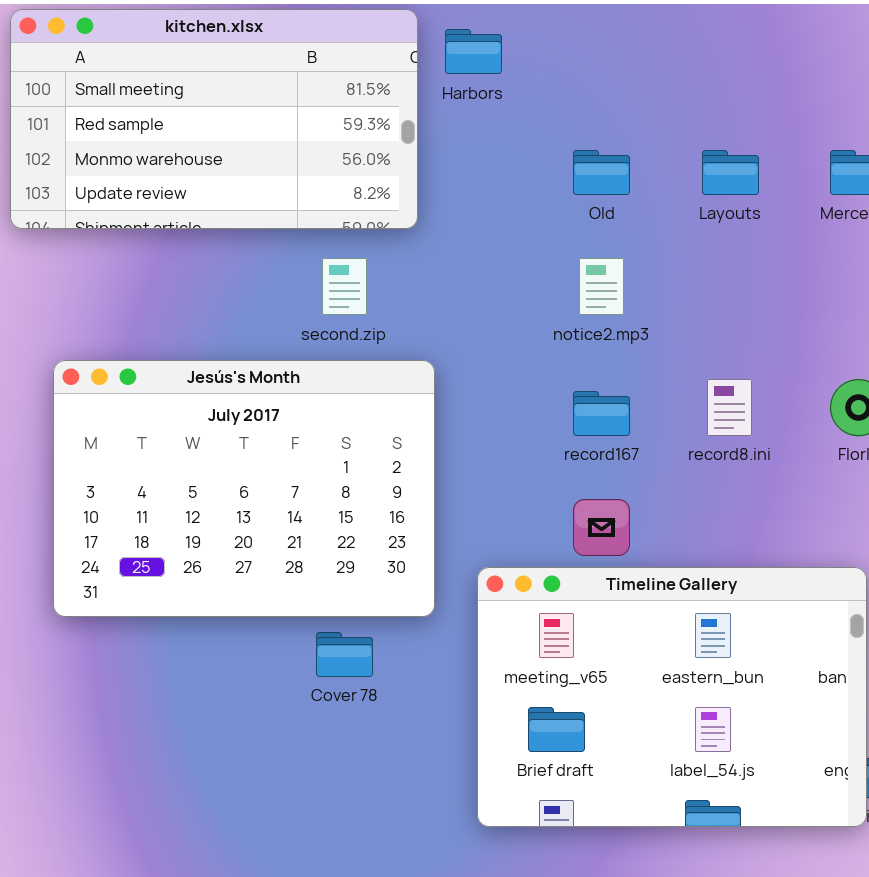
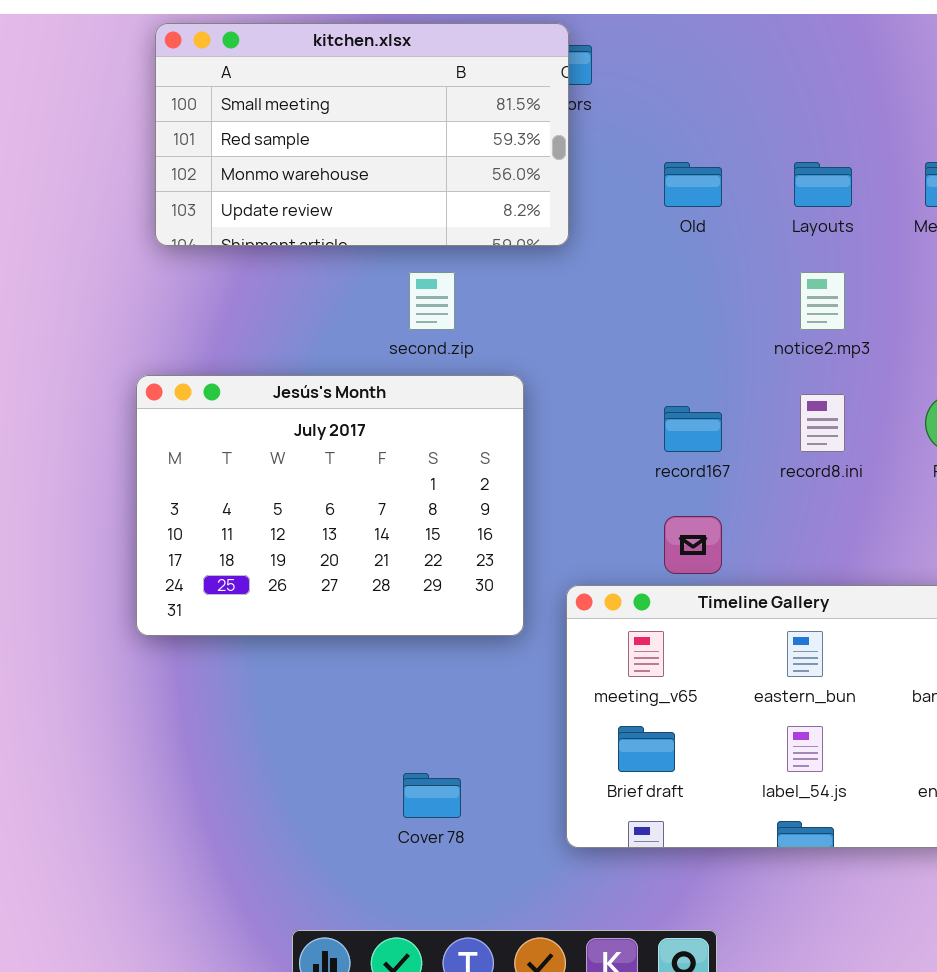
kitchen.xlsx: [10,9,418,229] -> [155,23,569,246], moved
notice2.mp3: [579,258,624,315] -> [800,272,845,330], moved
Cover 78: [316,632,373,677] -> [403,773,461,818], moved

